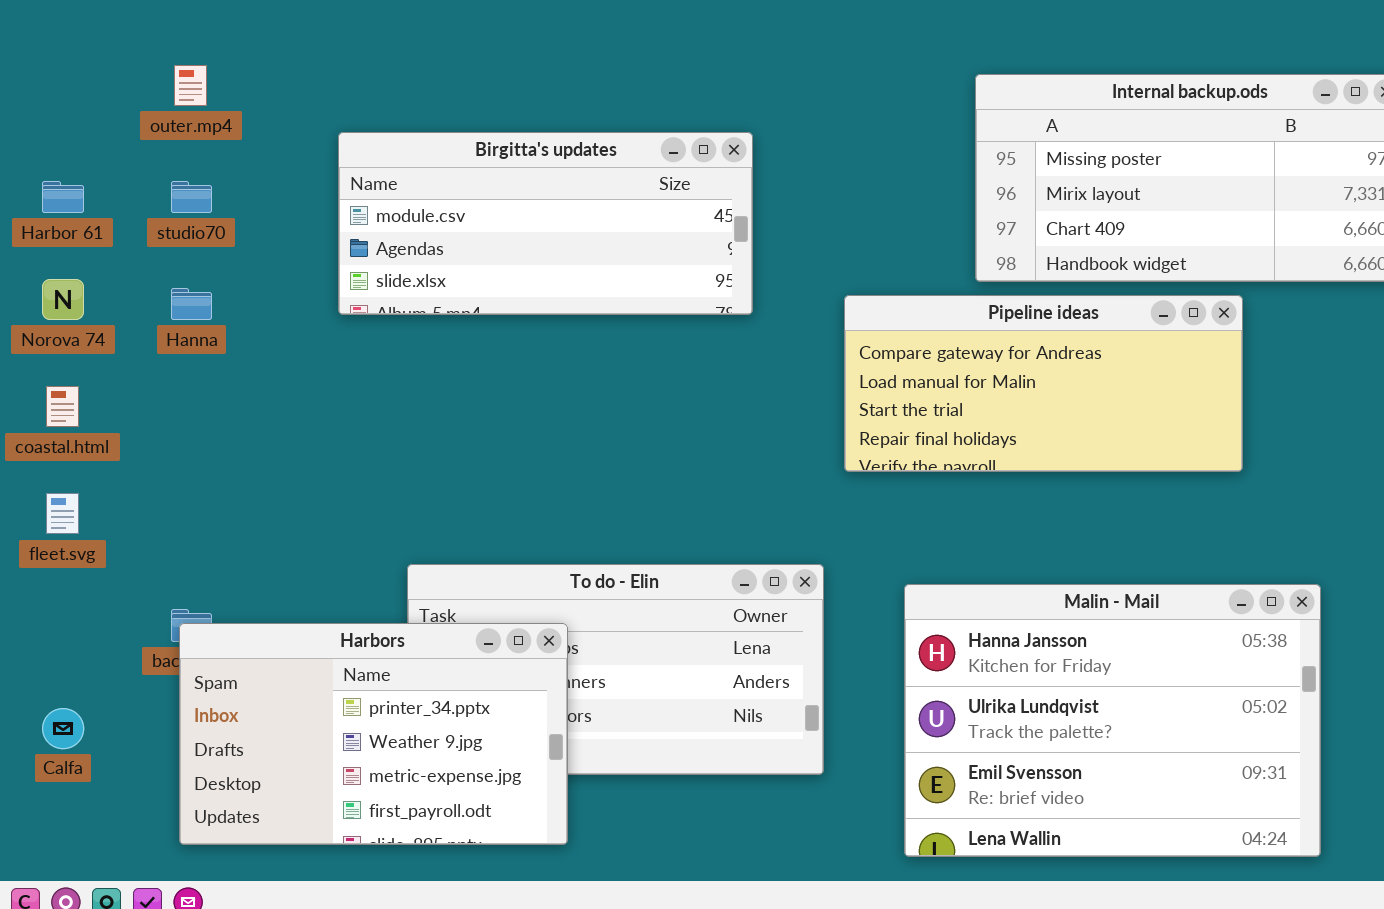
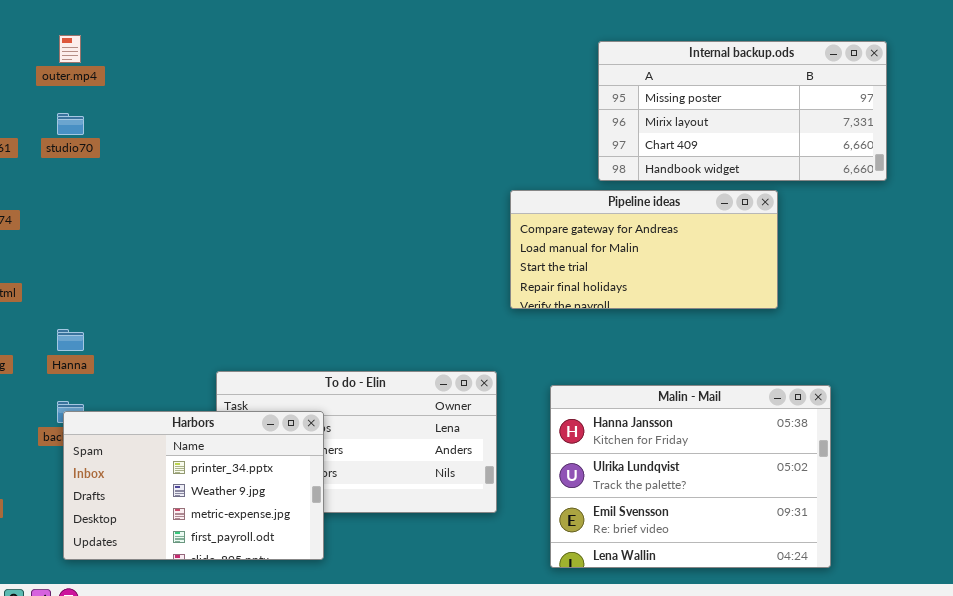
Birgitta's updates: [338,132,753,315] -> none, closed
Hanna: [171,288,212,320] -> [57,329,84,351], moved

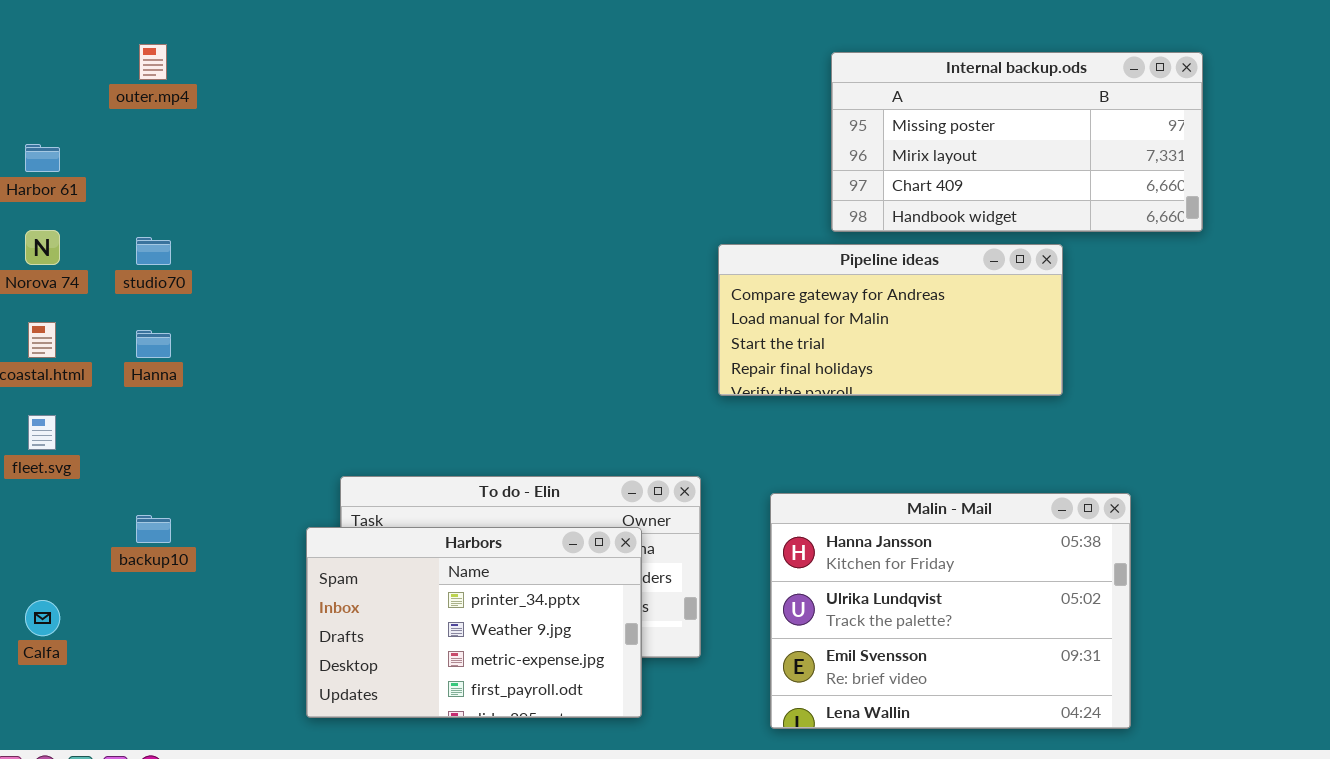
studio70: [57,113,84,135] -> [136,237,171,265], moved
Hanna: [57,329,84,351] -> [136,330,171,358], moved
Harbors: [63,411,324,560] -> [306,527,642,718], moved

